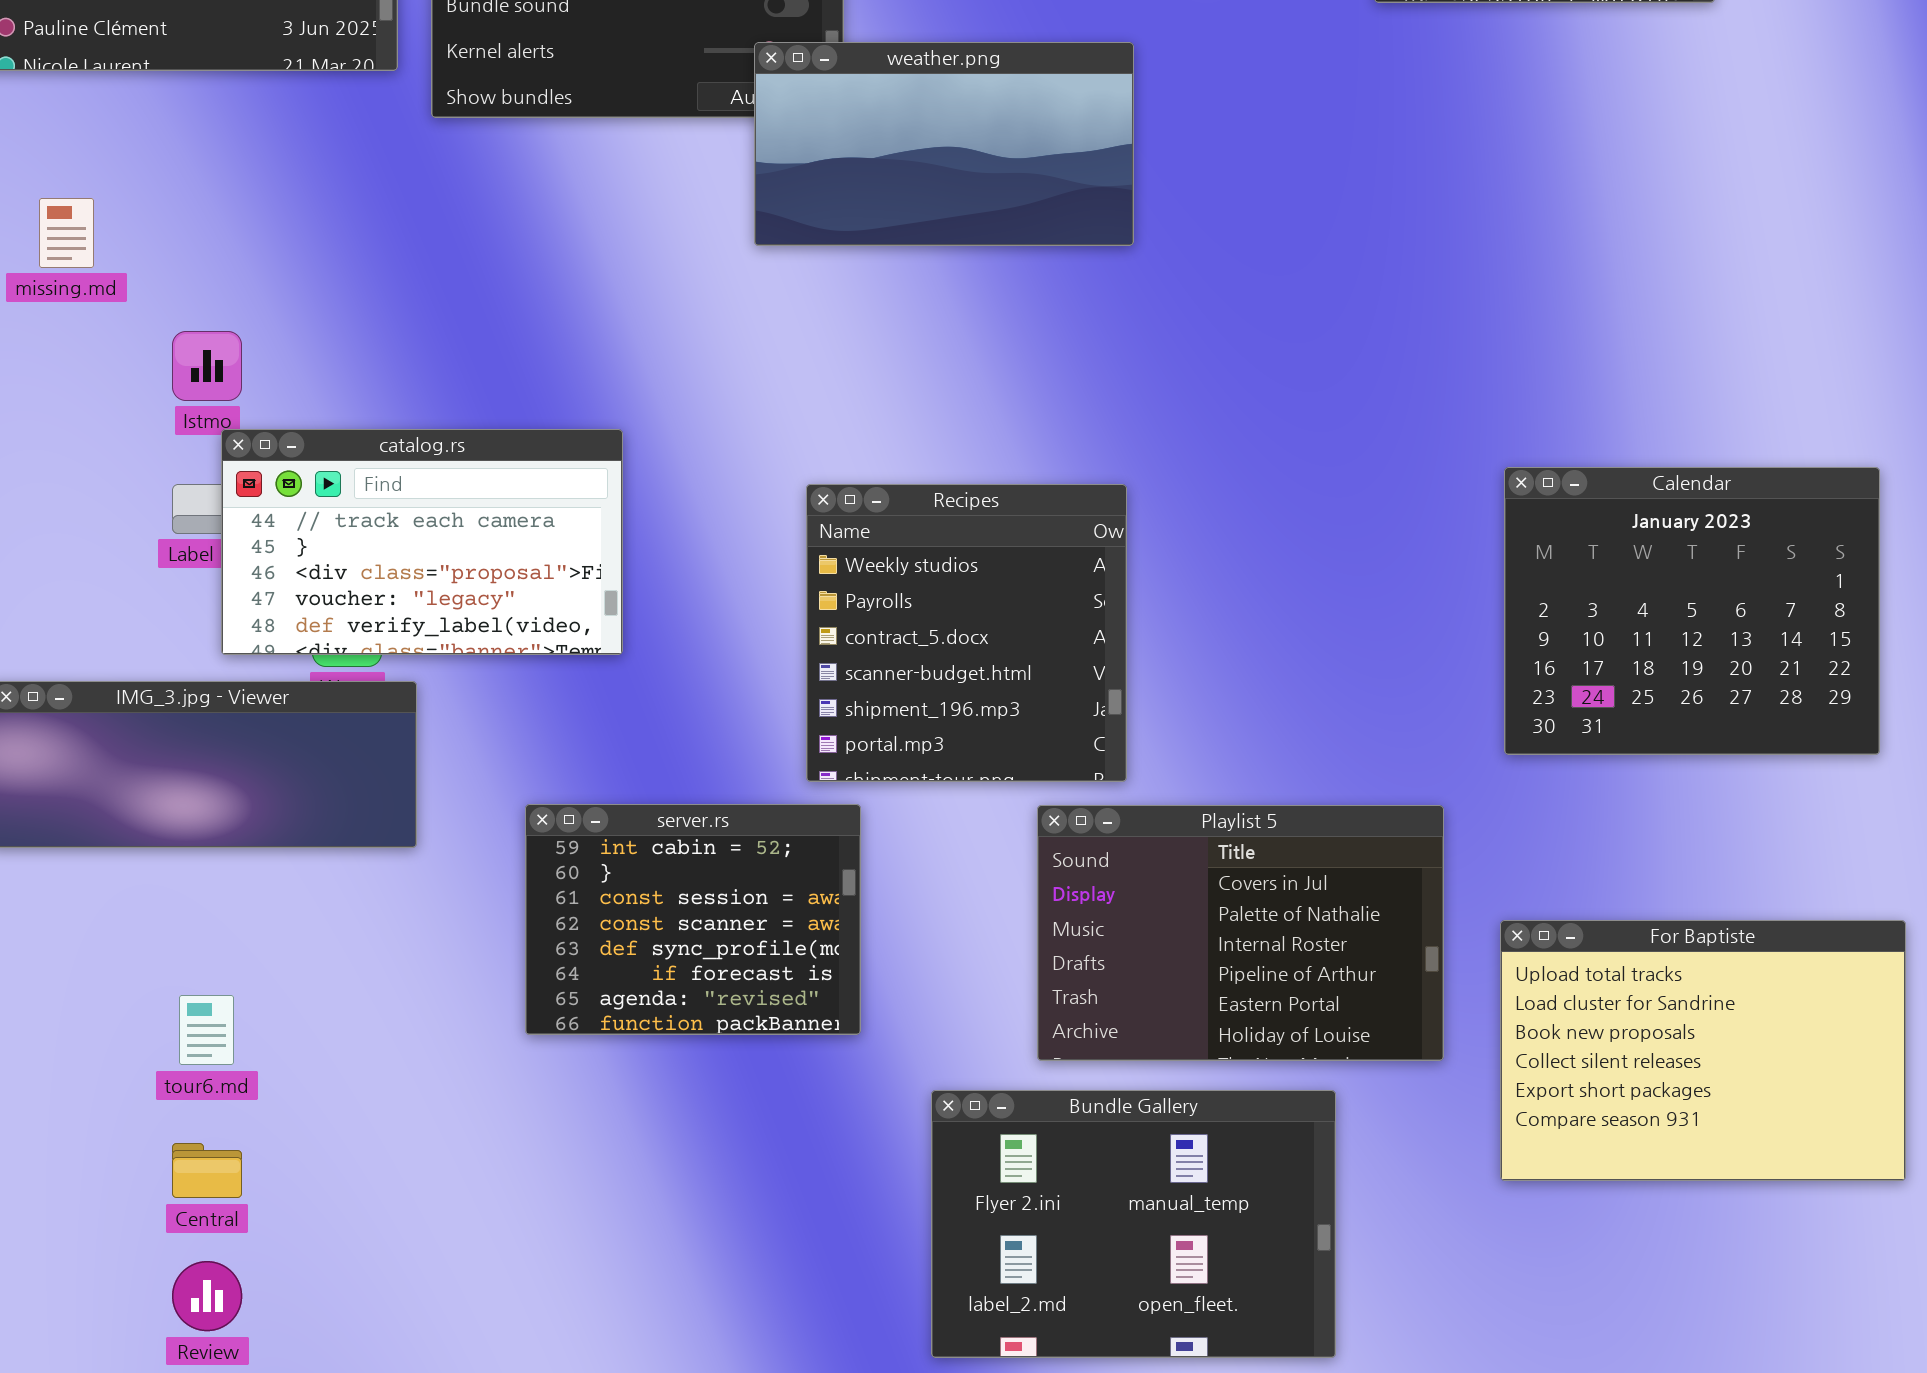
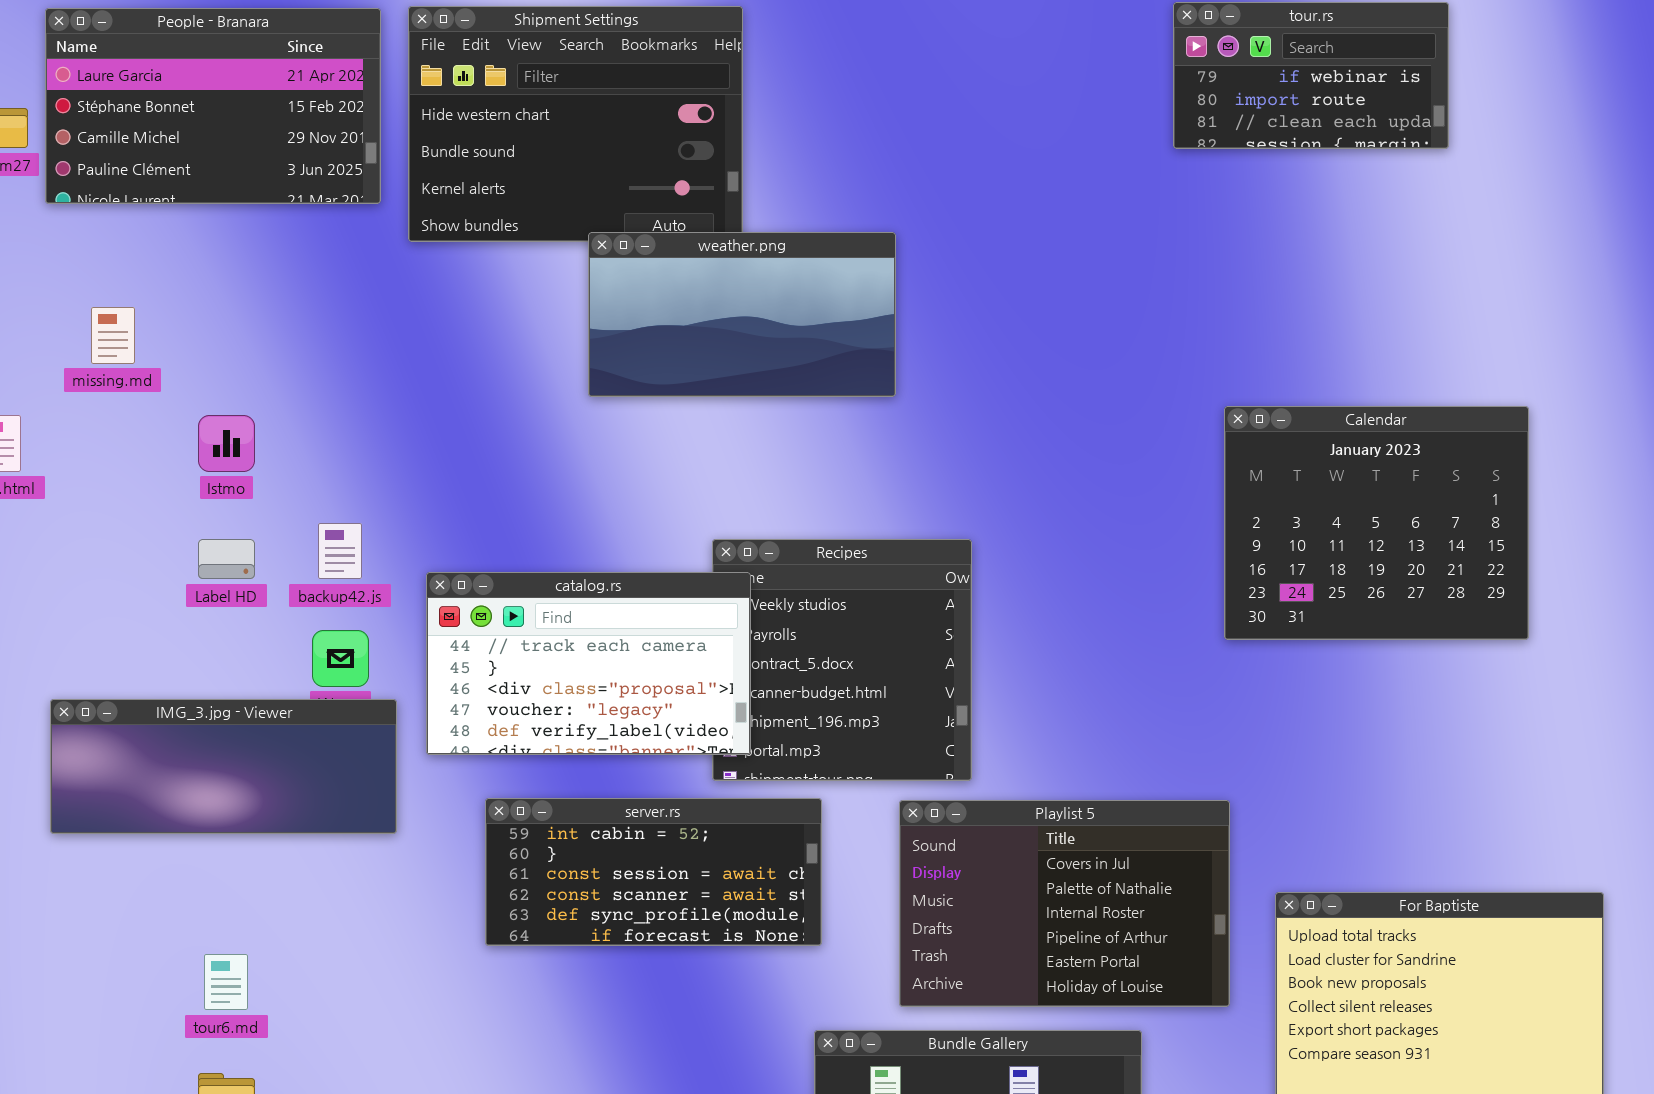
weather.png: [754,42,1134,246] -> [588,232,896,397], moved
catalog.rs: [221,429,623,655] -> [426,572,751,755], moved
Calendar: [1504,467,1880,755] -> [1224,406,1529,640], moved
server.rs: [525,804,861,1035] -> [485,798,822,946], resized

